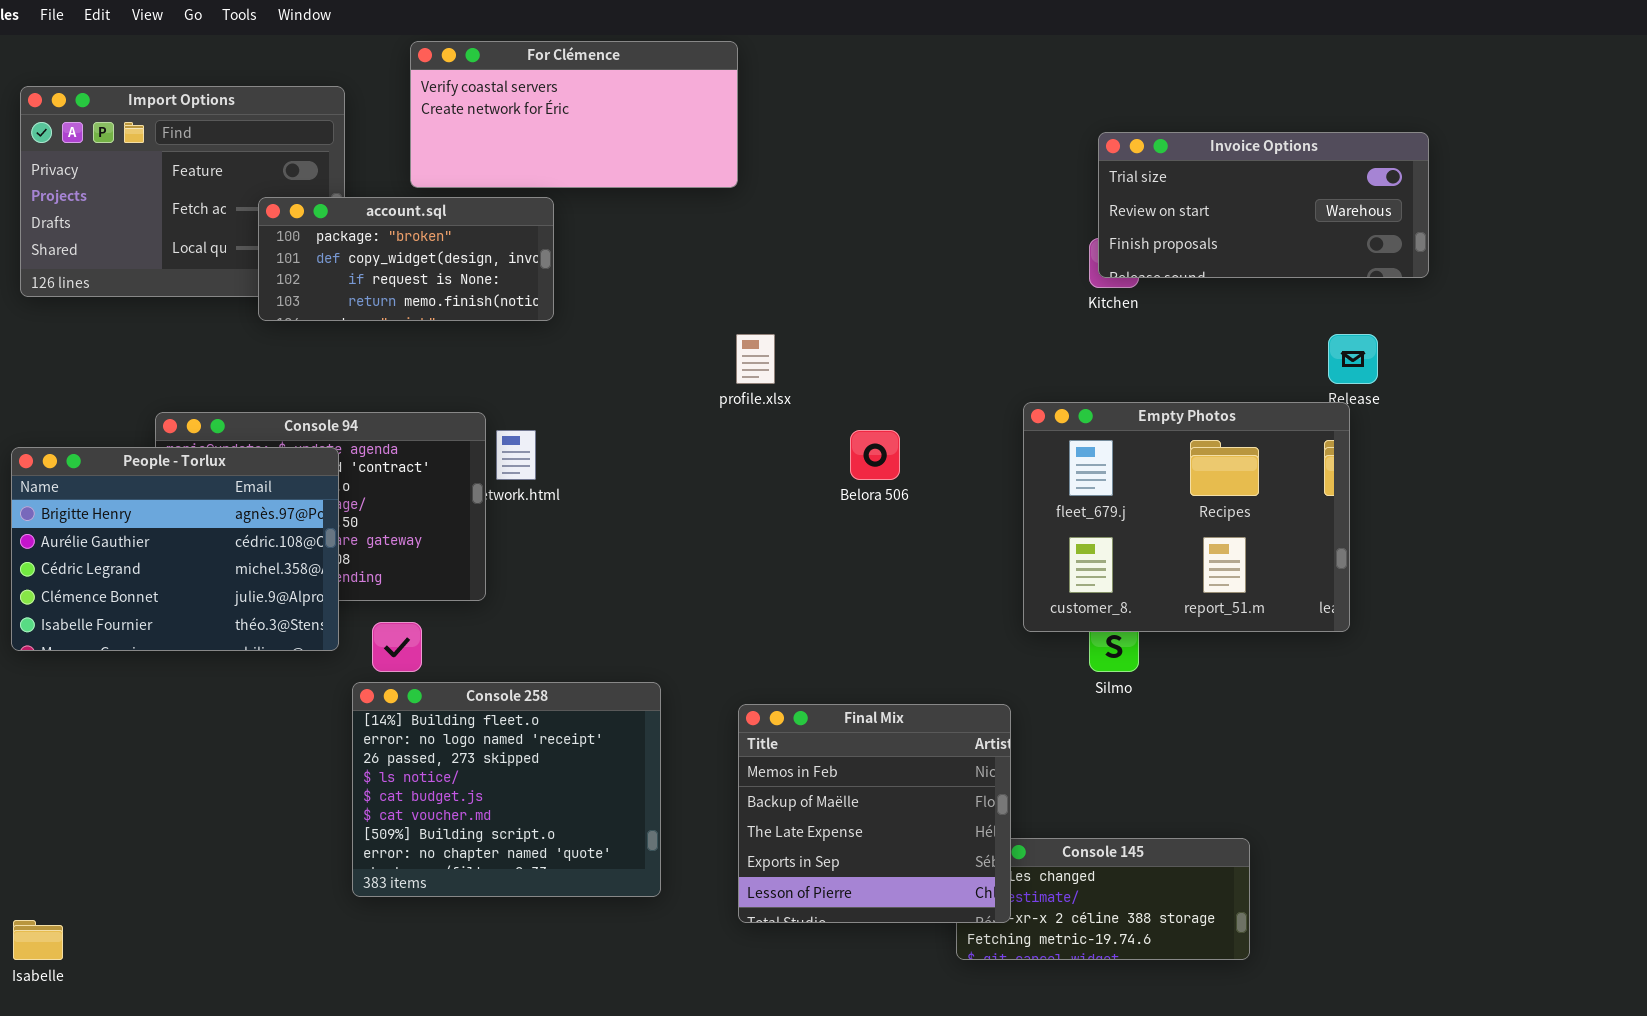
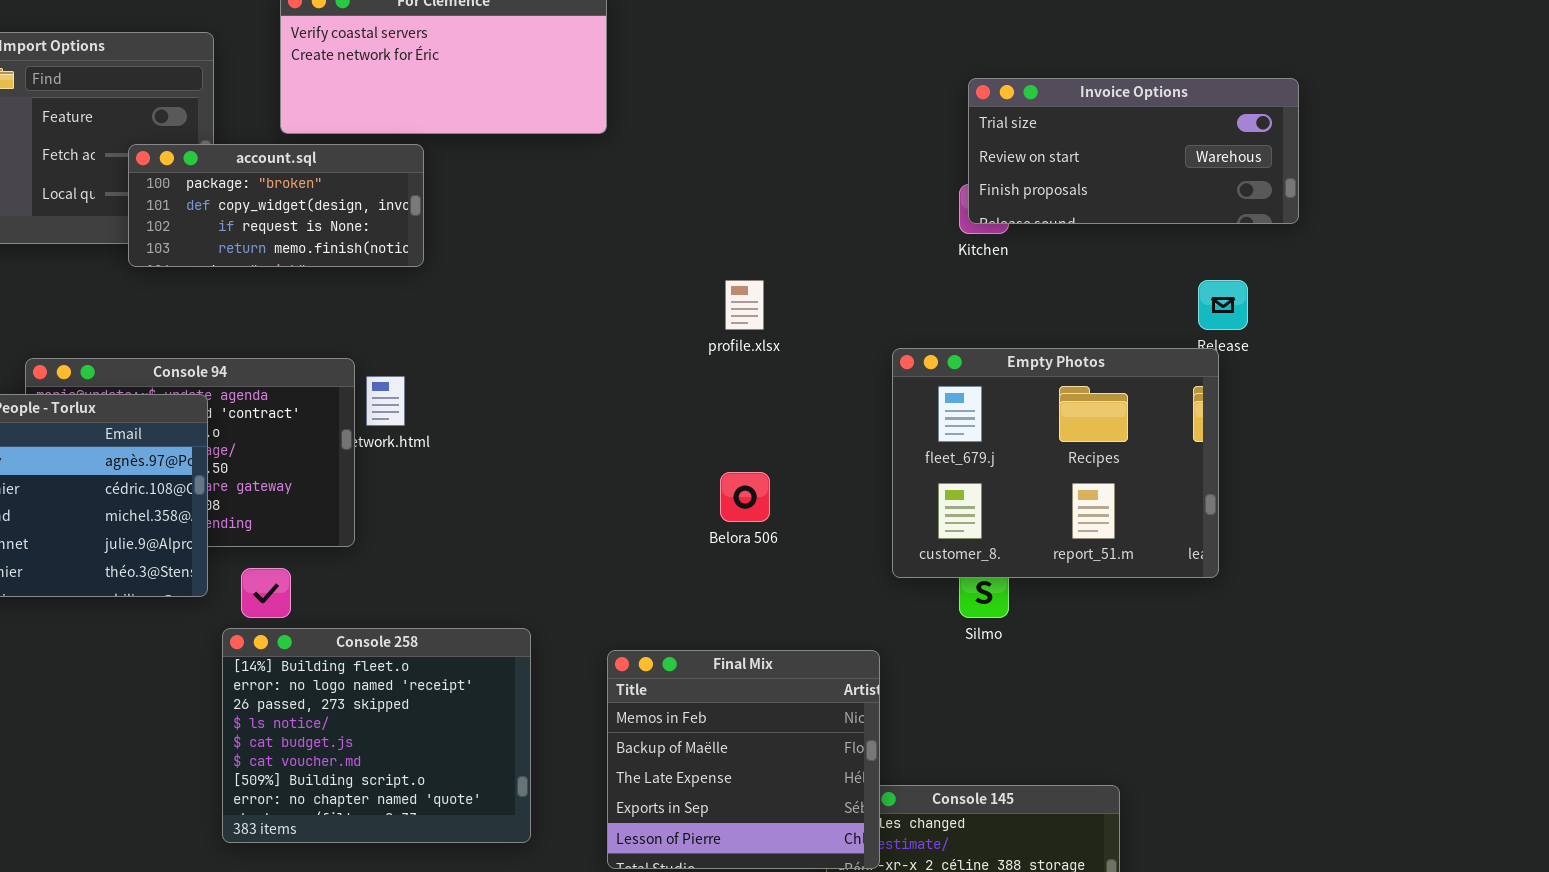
profile.xlsx: [736,334,775,384] -> [725,280,764,330], moved
Belora 506: [850,430,900,480] -> [720,472,770,522], moved

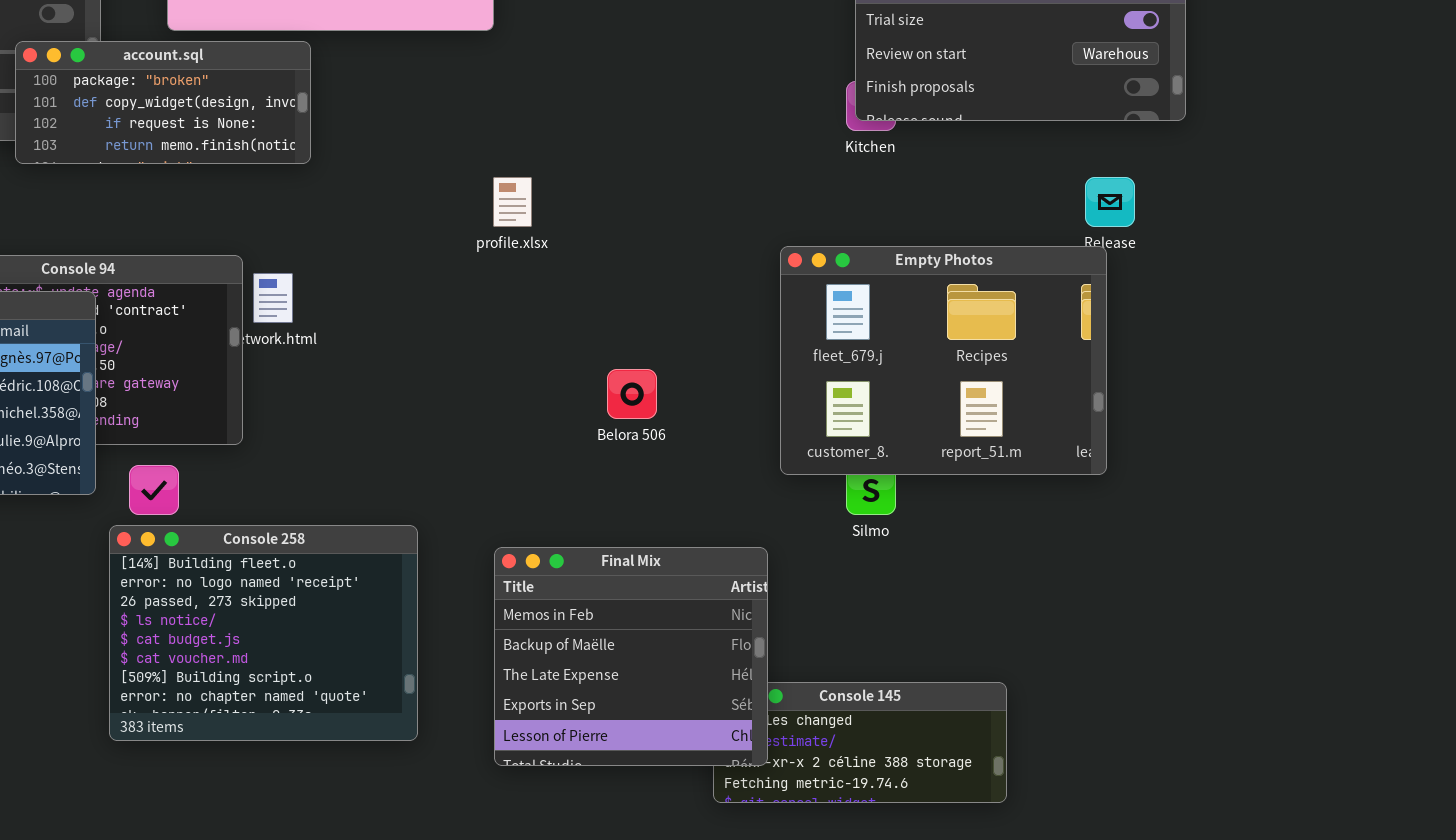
profile.xlsx: [725,280,764,330] -> [493,177,532,227], moved

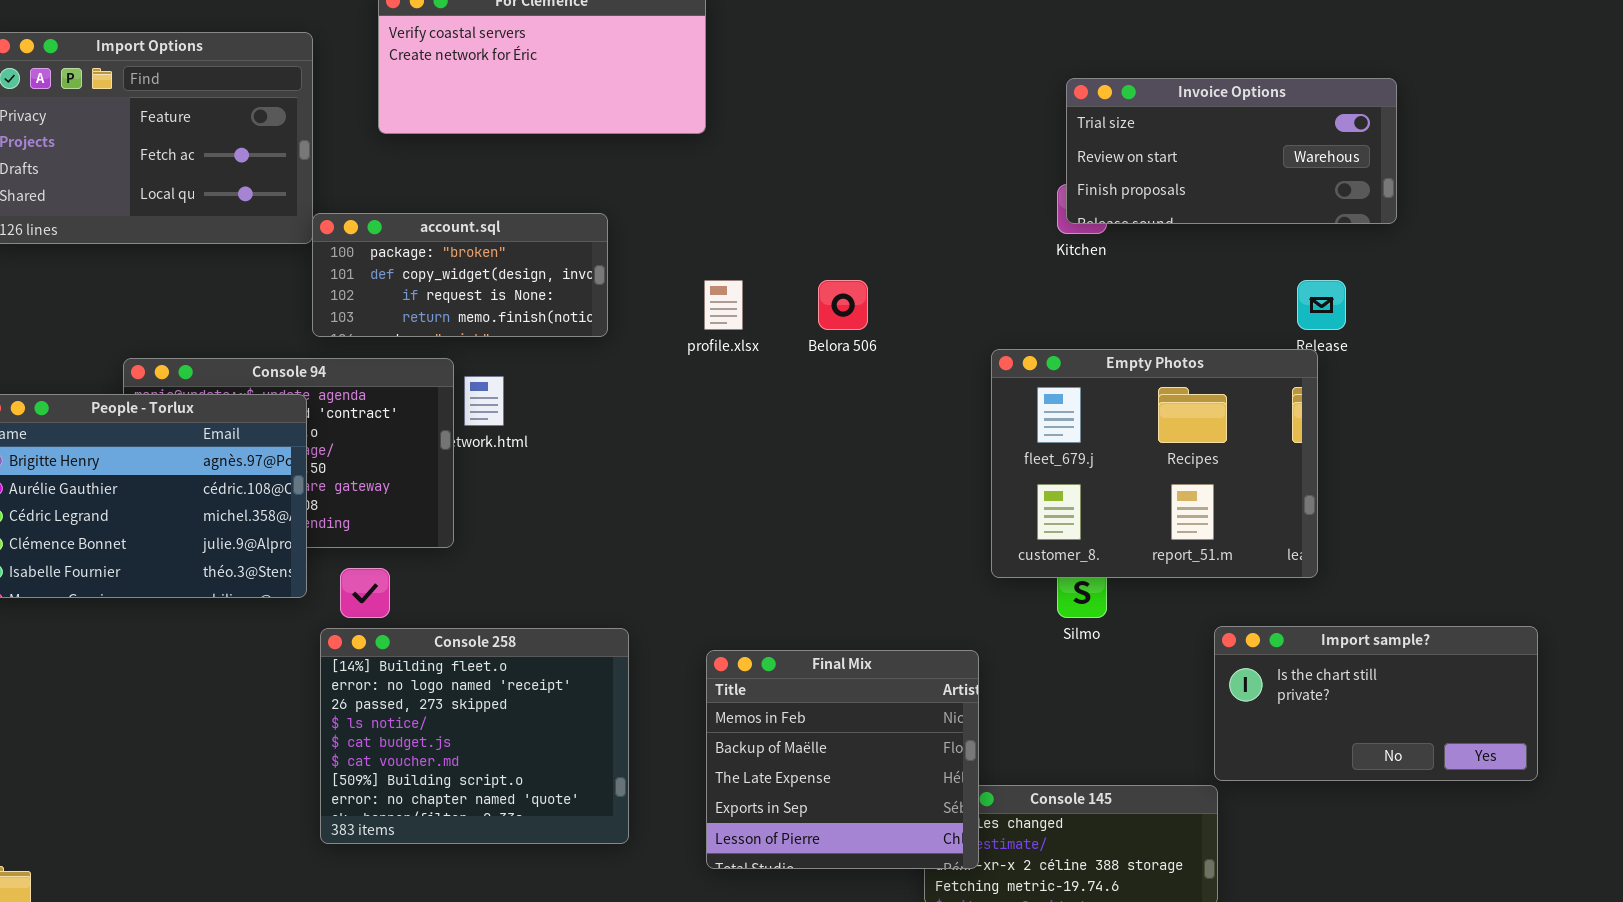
account.sql: [15,41,311,164] -> [312,213,608,337], moved
Belora 506: [607,369,657,419] -> [818,280,868,330], moved
Import sample?: none -> [1214,626,1538,781], opened

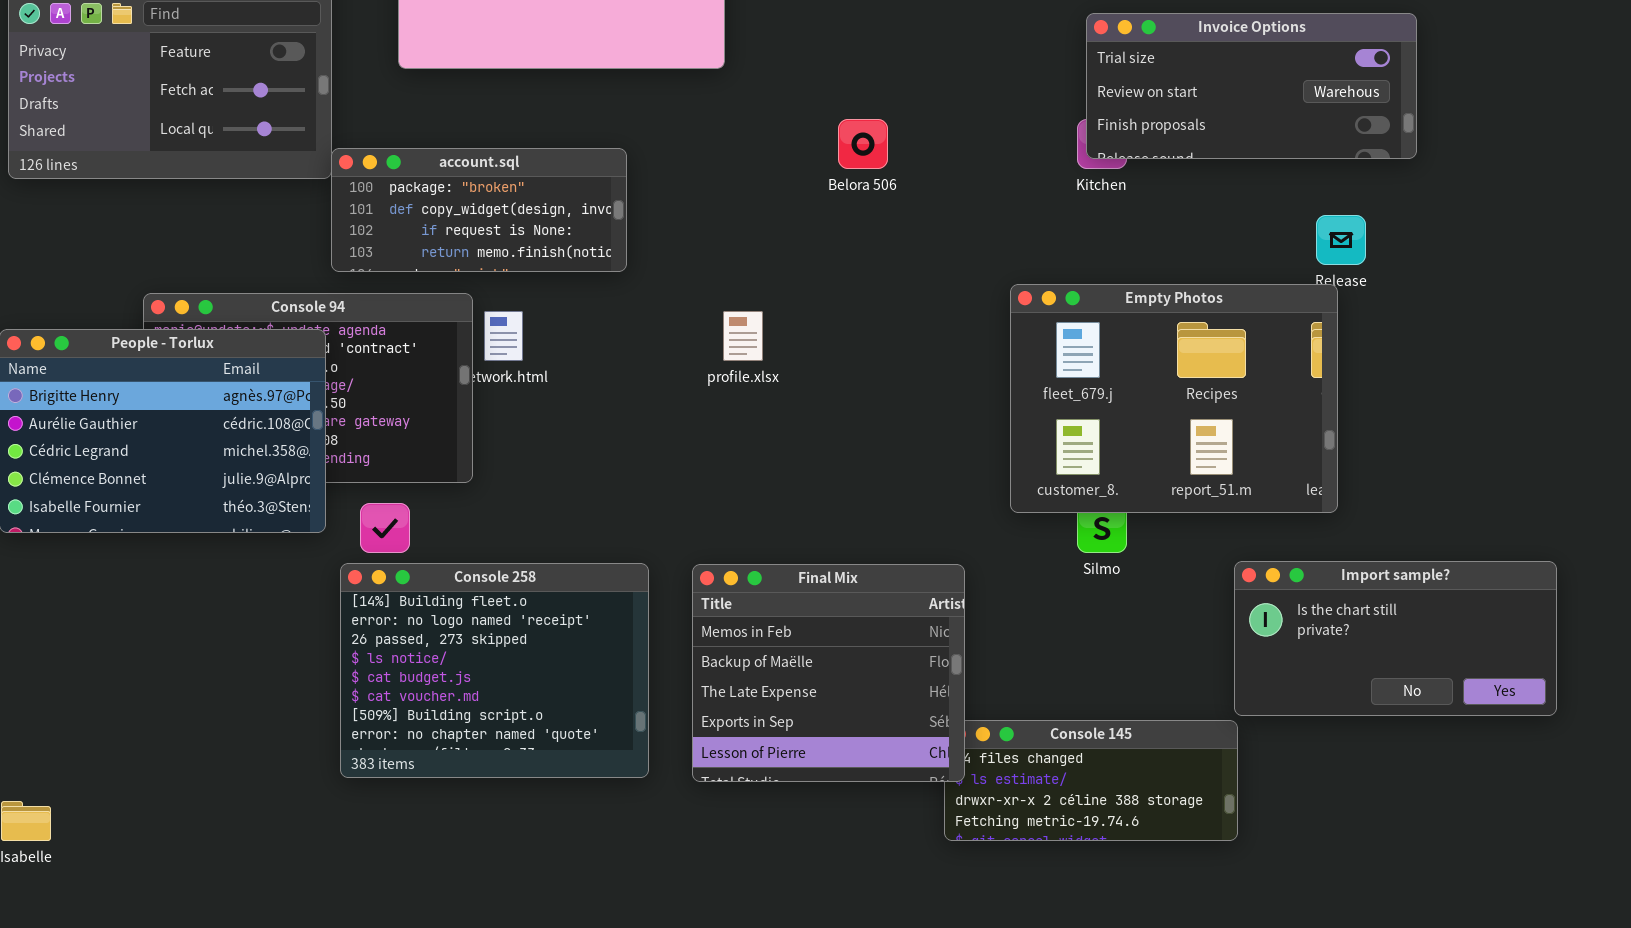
profile.xlsx: [704,280,743,330] -> [723,311,763,361], moved
Belora 506: [818,280,868,330] -> [838,119,888,169], moved
Final Mix: [706,650,979,869] -> [692,564,965,782], moved

